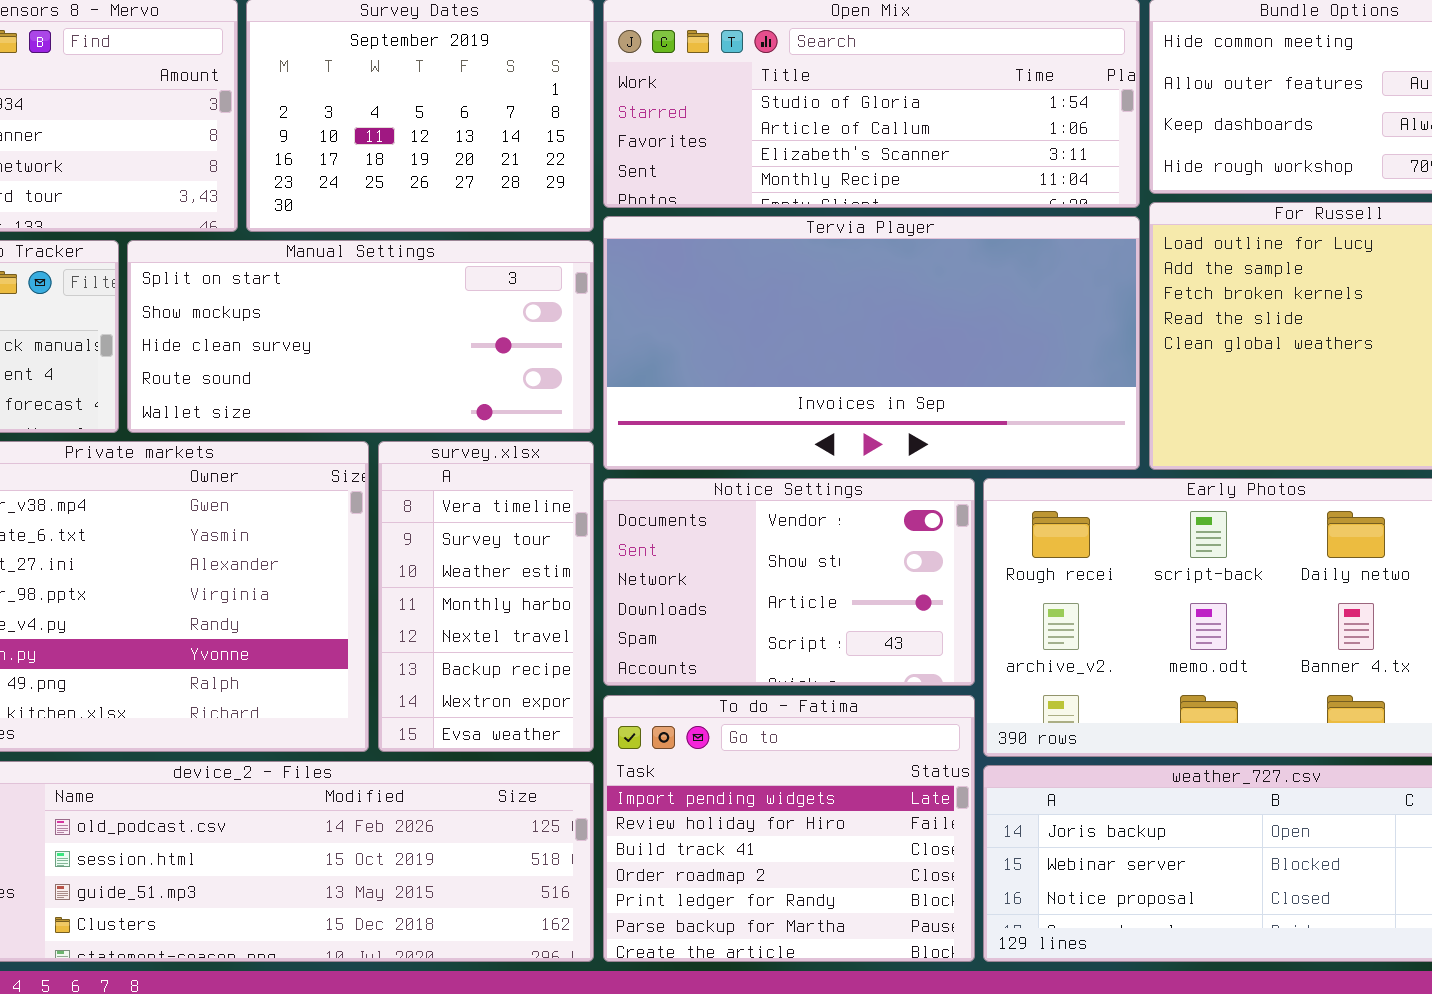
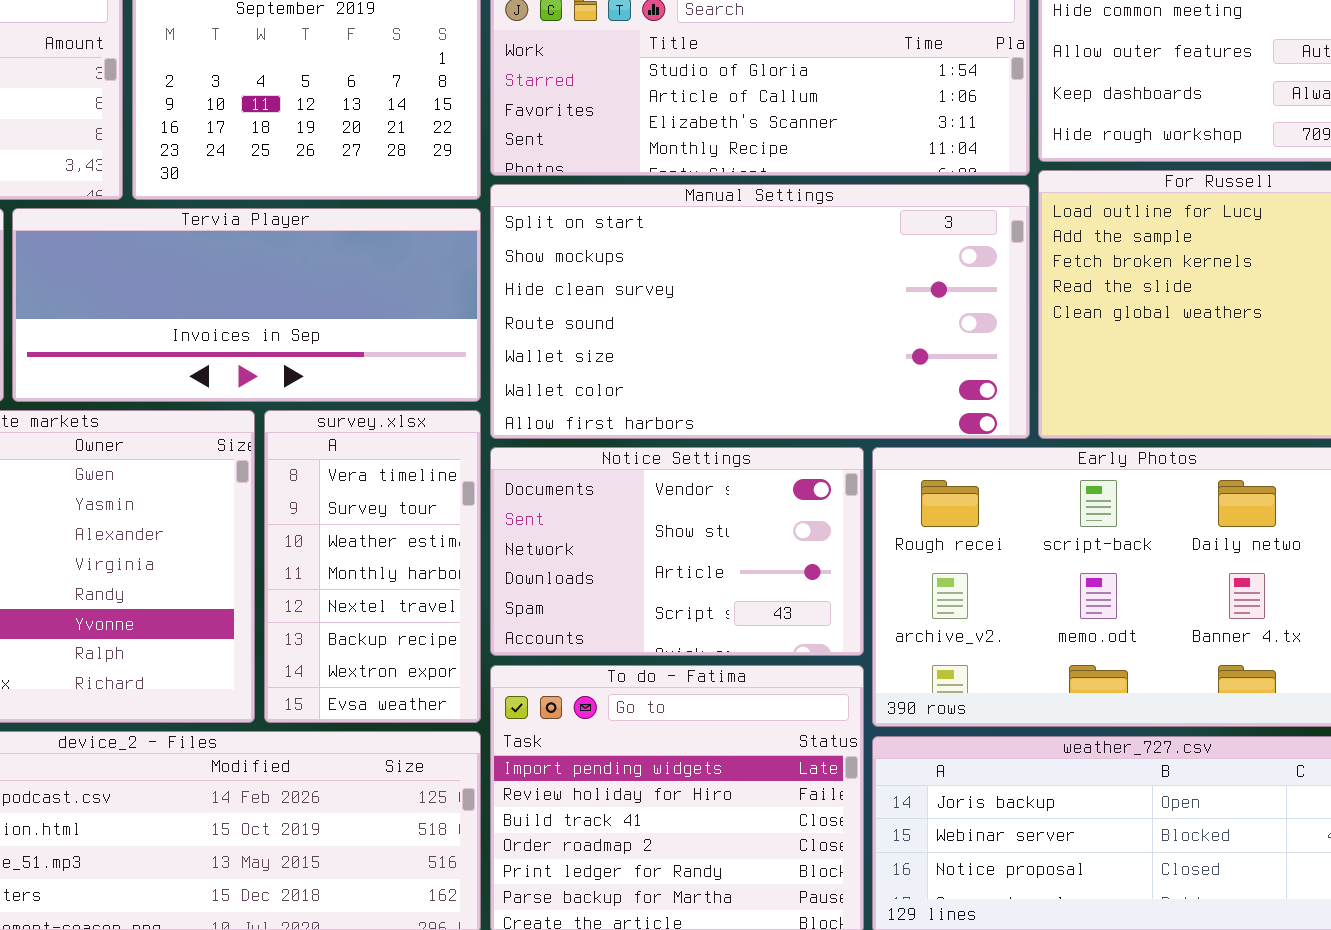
Tervia Player: [603,216,1140,470] -> [12,208,481,402], moved, resized
Manual Settings: [127,240,594,433] -> [490,184,1030,439], moved, resized

